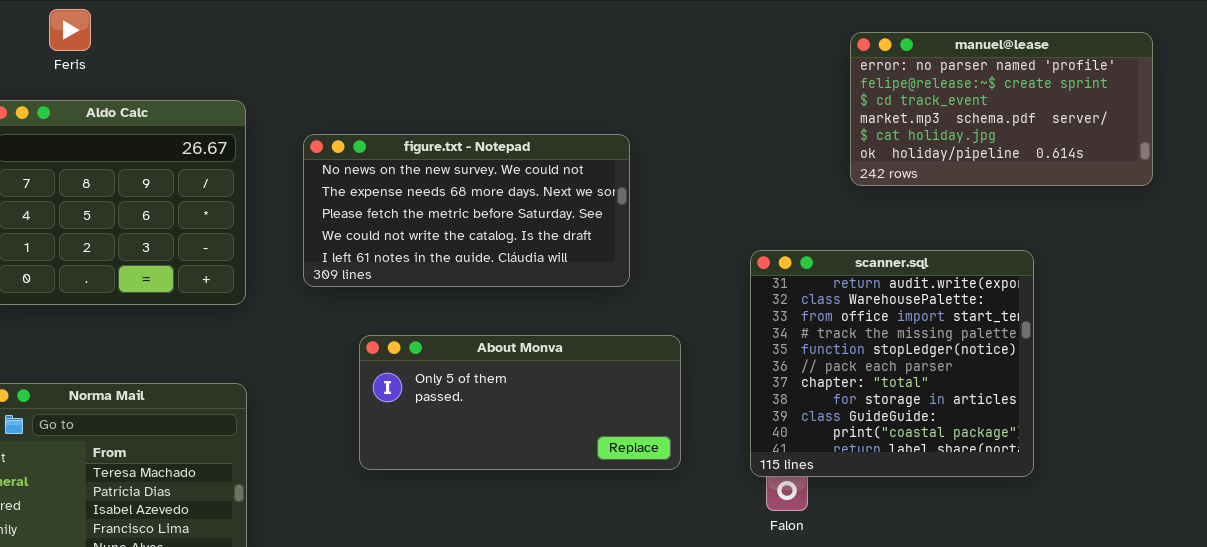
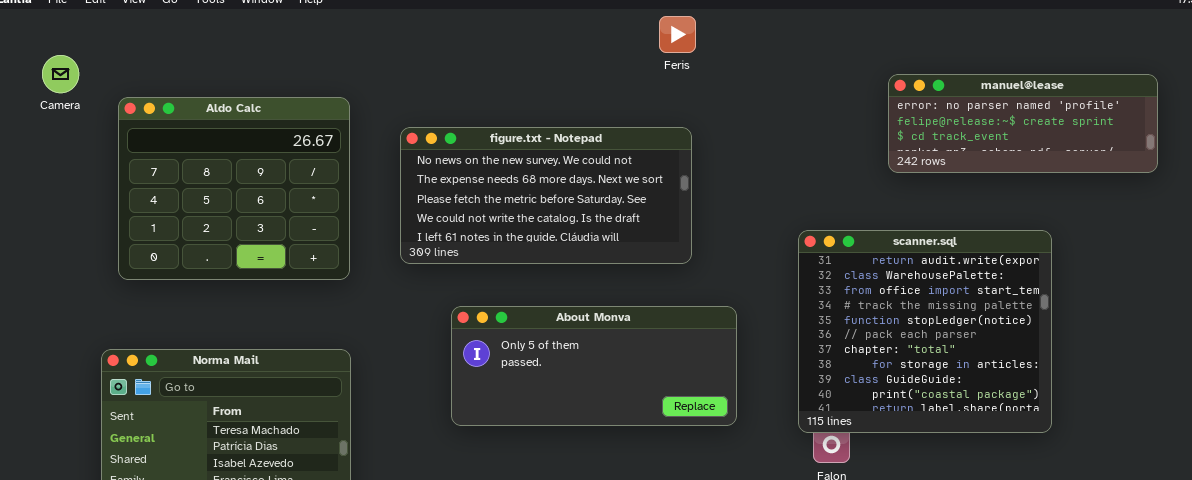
Feris: [49,9,91,51] -> [659,16,696,53], moved
manuel@lease: [850,32,1153,186] -> [888,74,1158,173], resized

